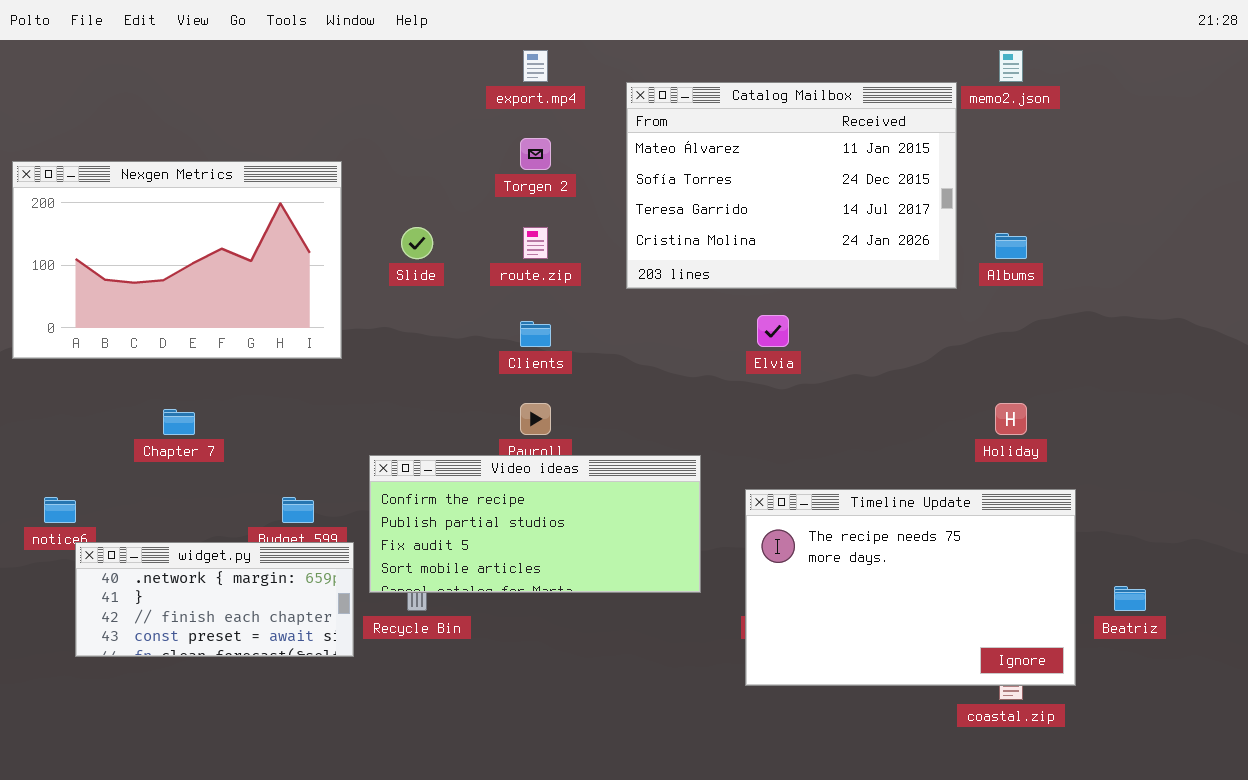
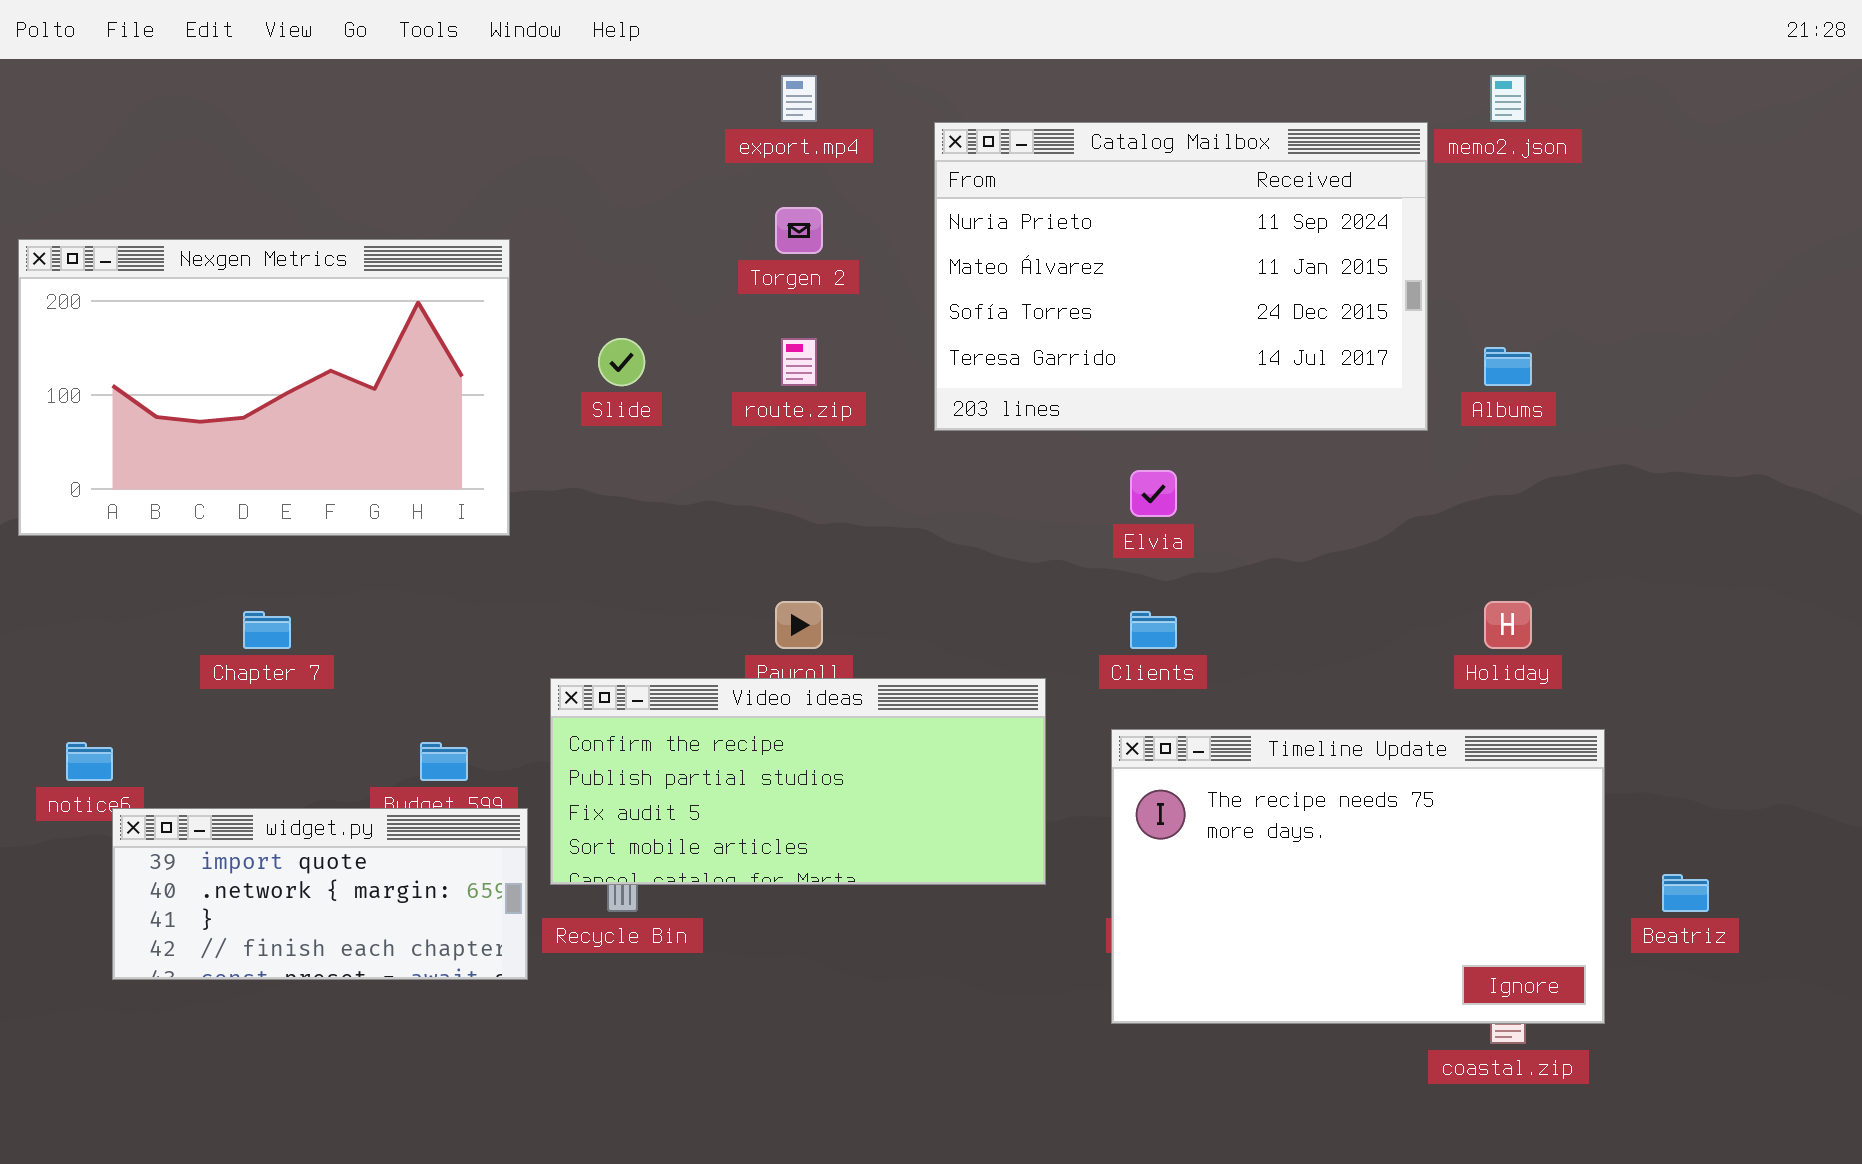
Catalog Mailbox: [626,82,957,289] -> [934,122,1428,431], scrolled up 1 row
Clients: [520,321,551,347] -> [1130,611,1177,649], moved
widget.py: [75,542,354,657] -> [112,808,528,980], scrolled up 1 row

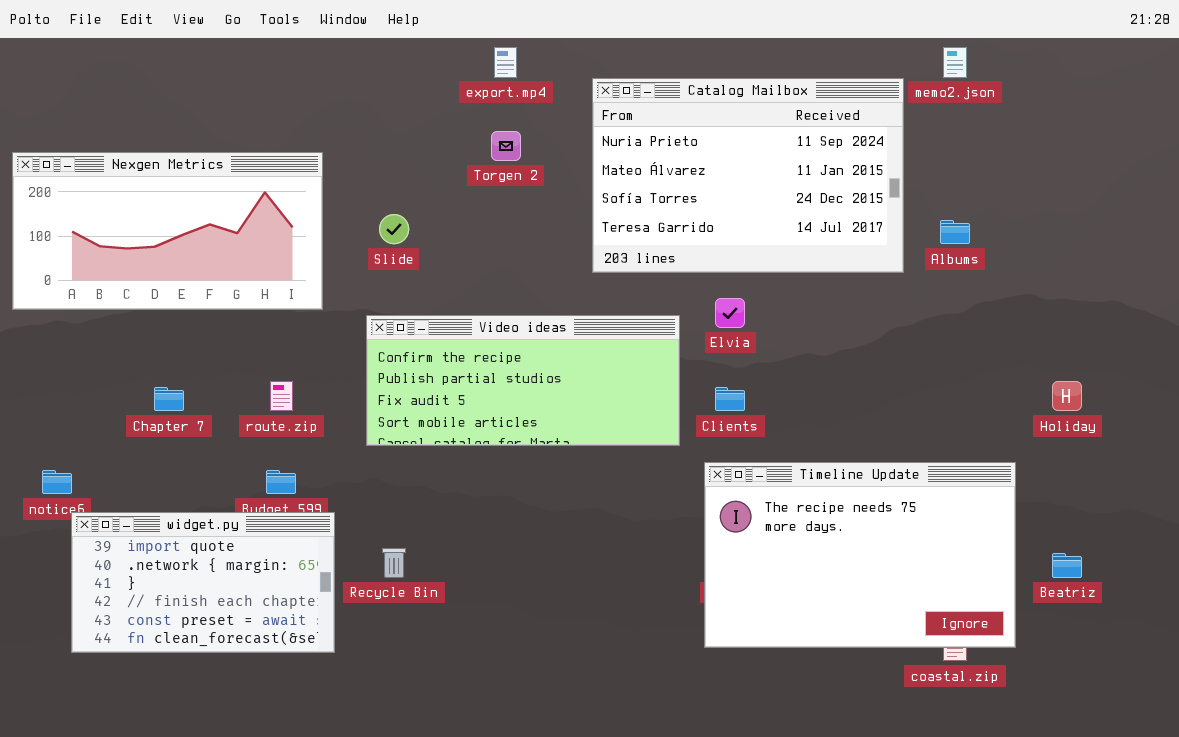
Nexgen Metrics: [18,239,510,536] -> [12,152,323,310], resized
route.zip: [781,338,817,386] -> [270,381,293,411], moved
Holiday: [1484,601,1532,649] -> [1052,381,1082,411], moved
Video ideas: [550,678,1046,885] -> [366,315,680,446], moved
widget.py: [112,808,528,980] -> [71,512,335,653], resized

